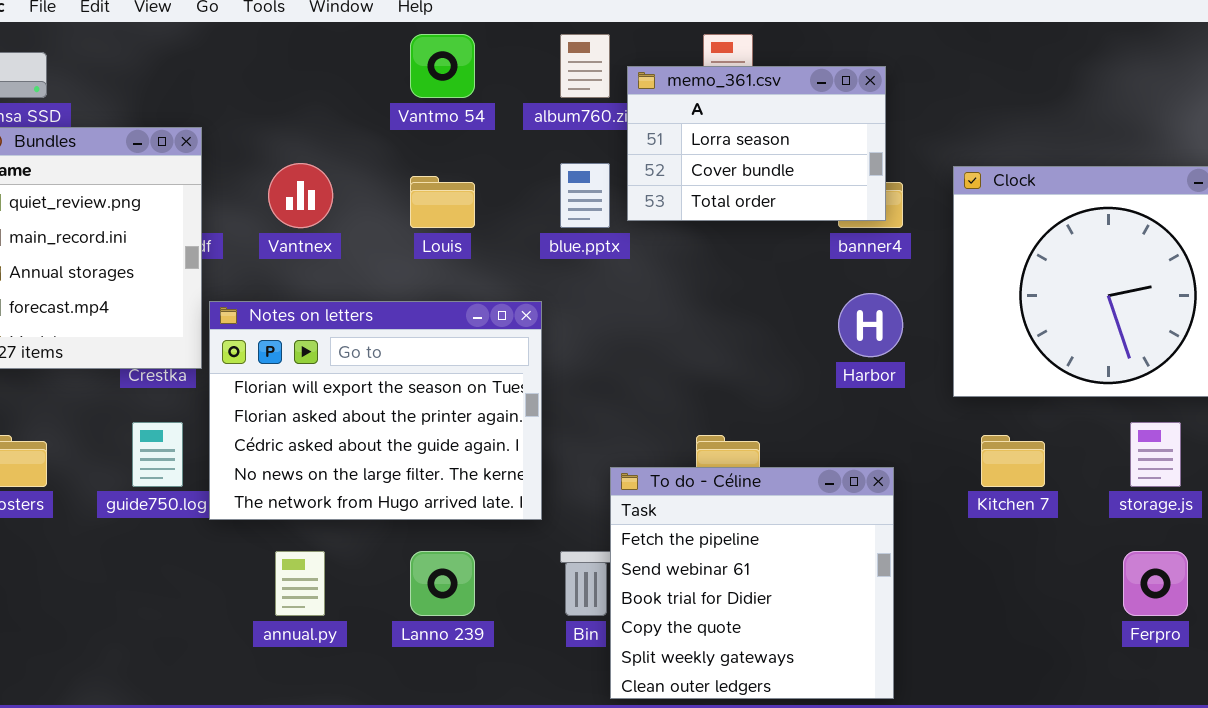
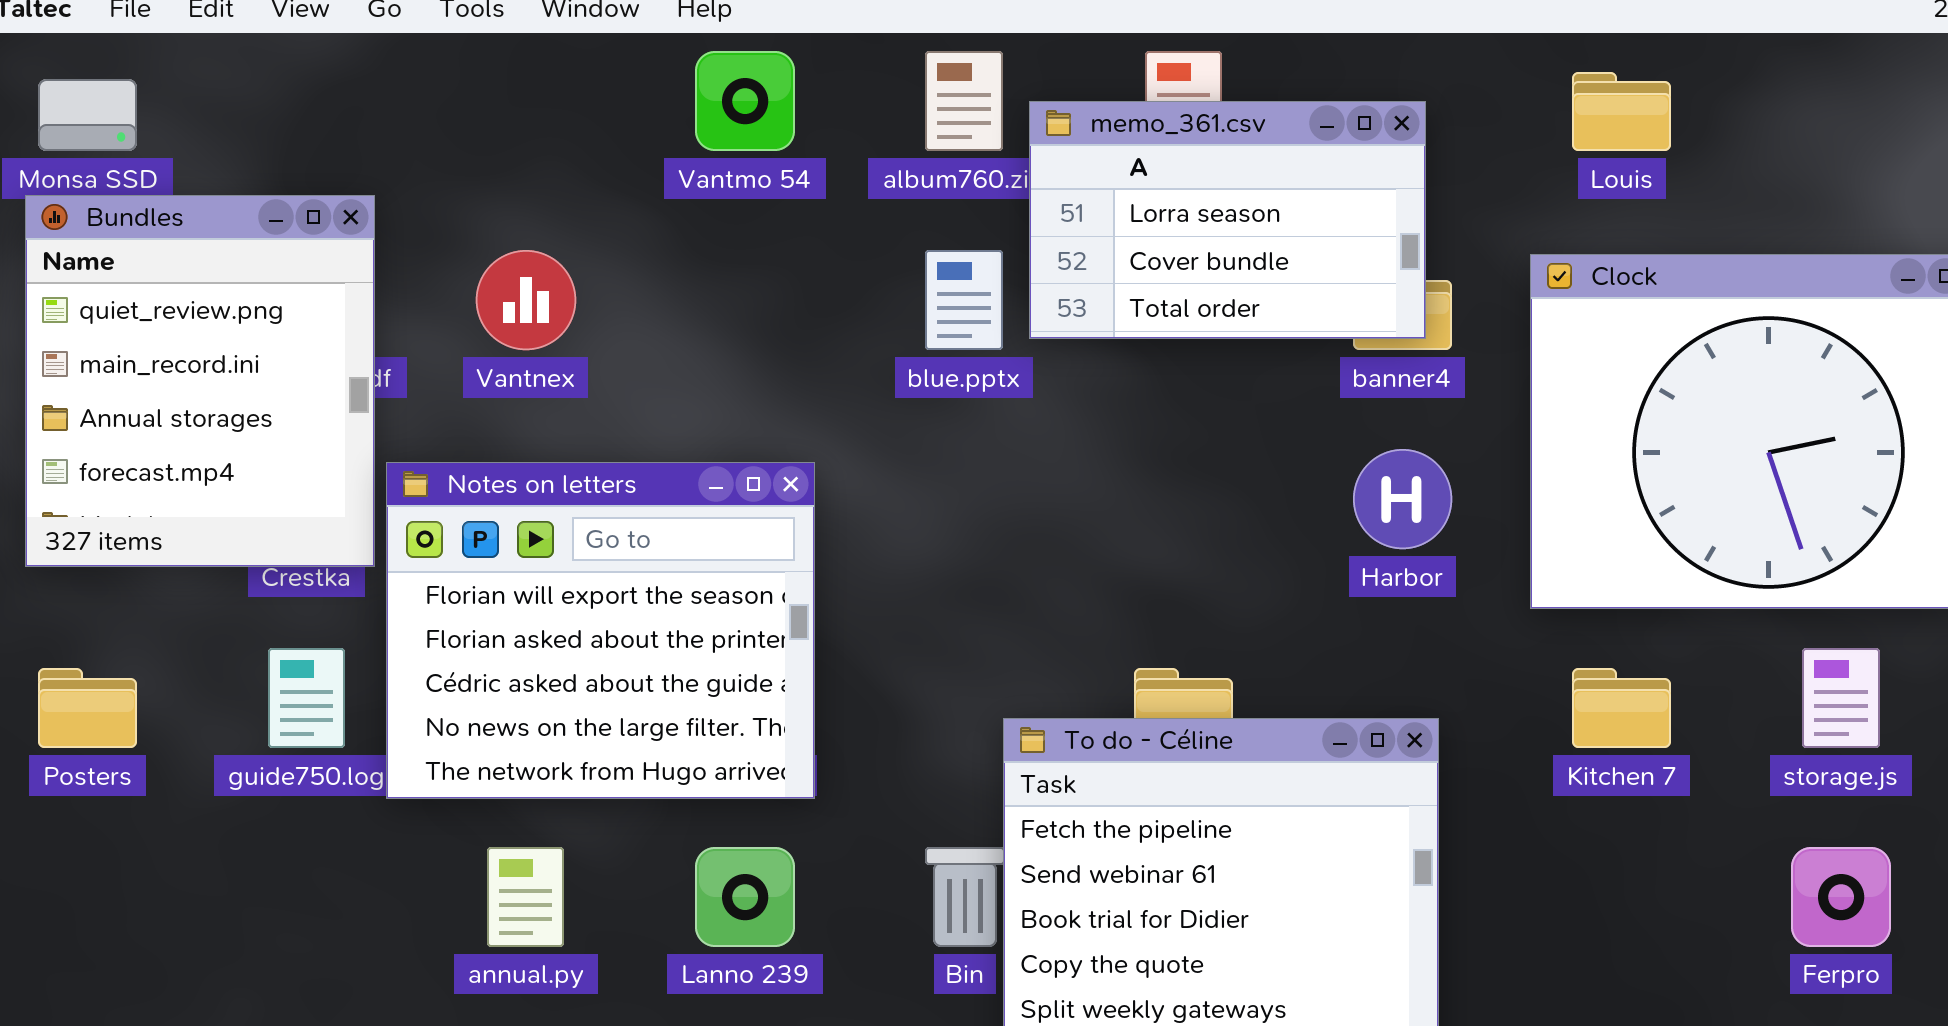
Louis: [410,176,475,228] -> [1572,72,1671,151], moved
Notes on letters: [209,301,542,520] -> [386,462,815,799], resized

